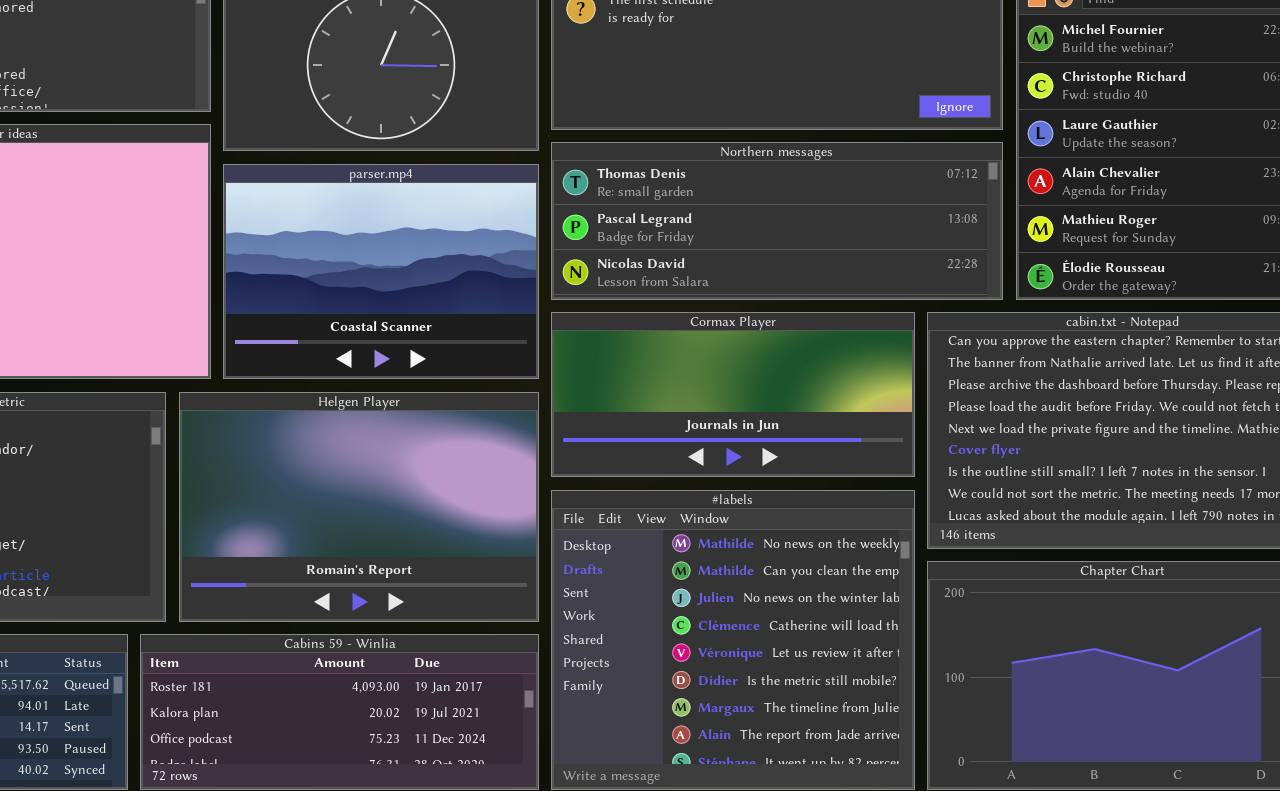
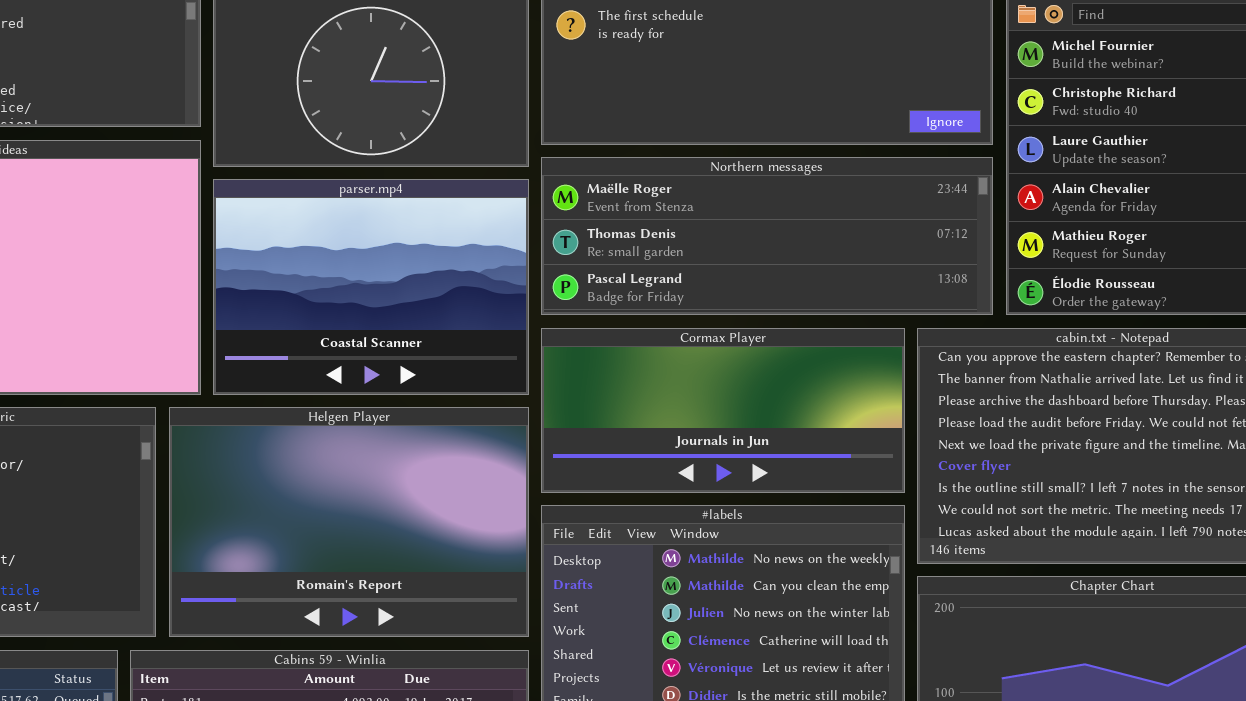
Northern messages: [551,142,1003,300] -> [541,157,993,315], scrolled up 1 row

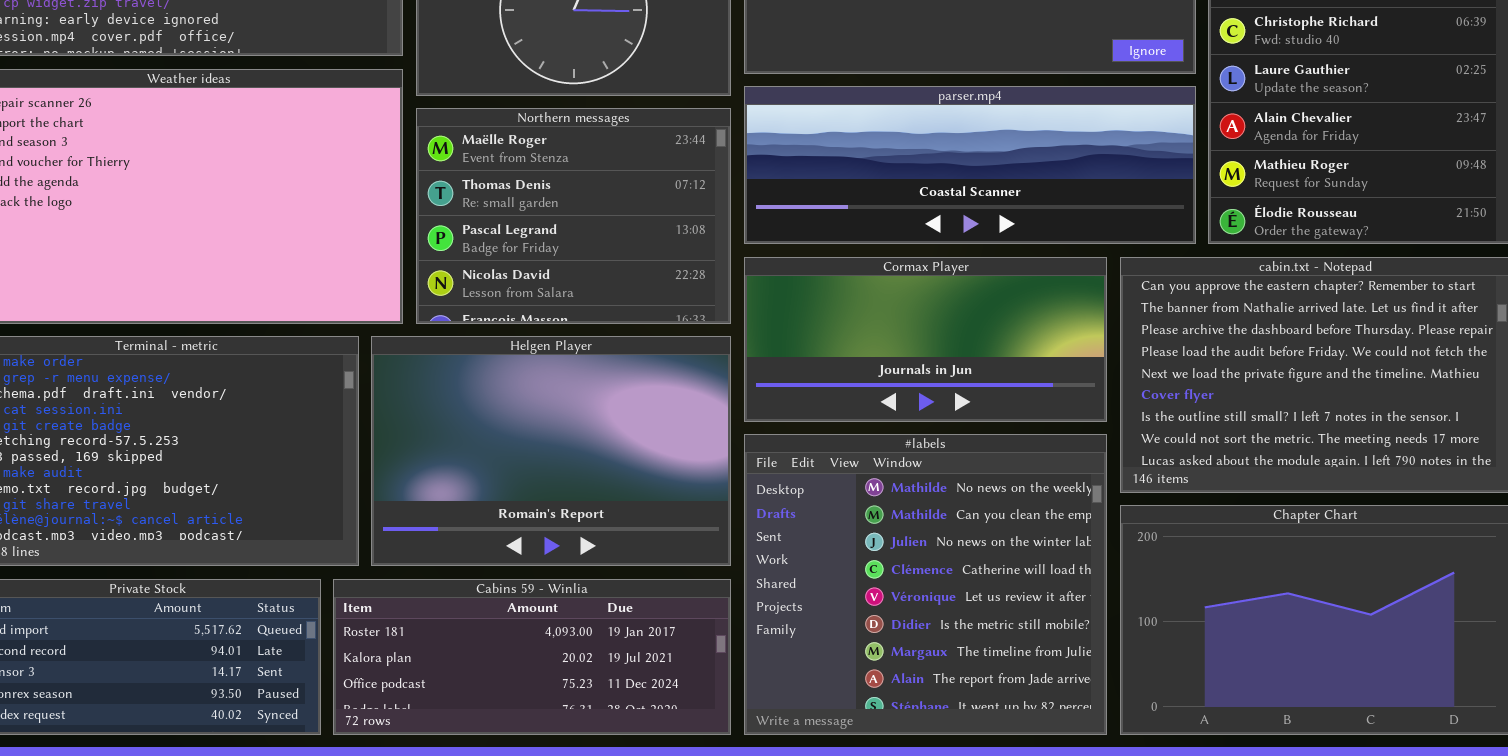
Northern messages: [541,157,993,315] -> [416,108,731,324], moved, resized
parser.mp4: [213,179,529,395] -> [744,86,1196,244], moved, resized

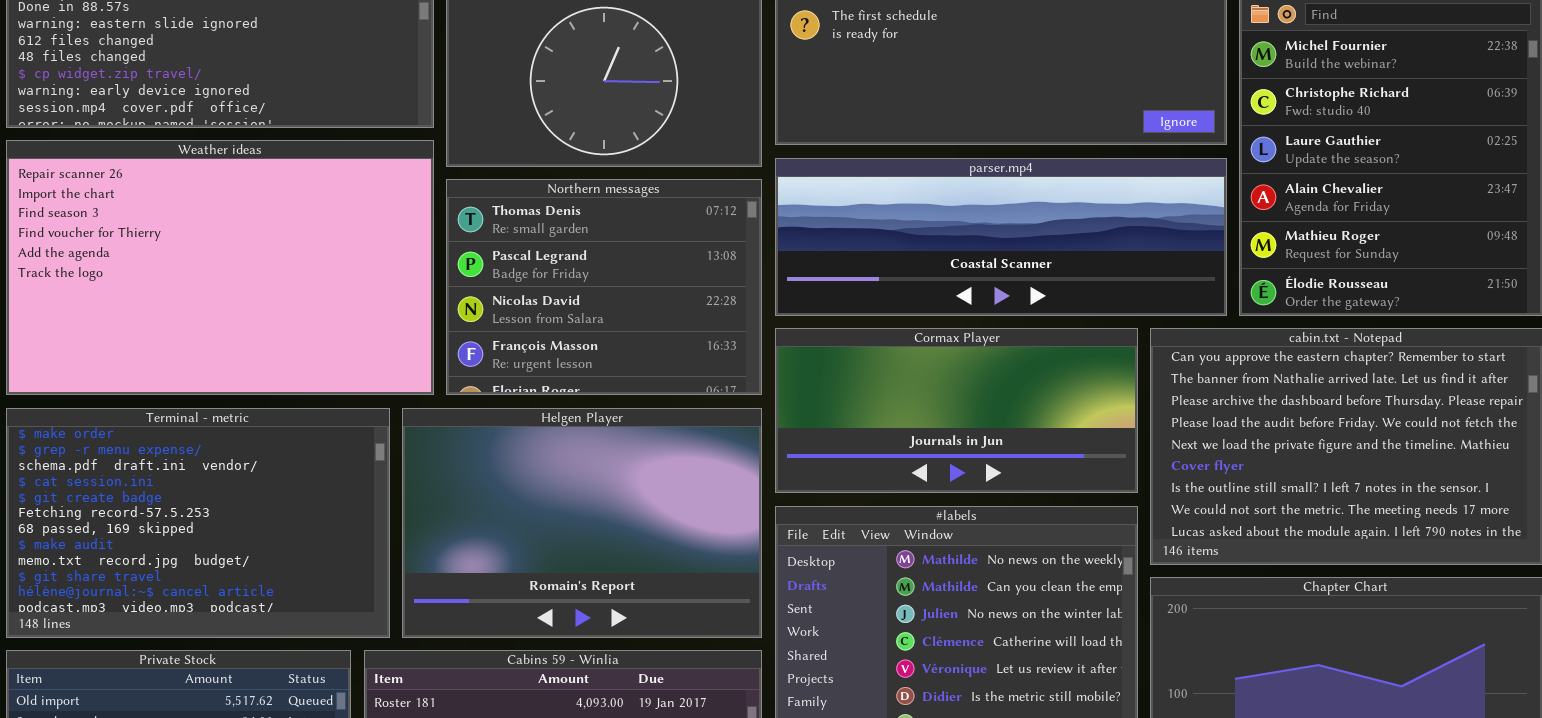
Northern messages: [416,108,731,324] -> [446,179,762,395], scrolled down 1 row

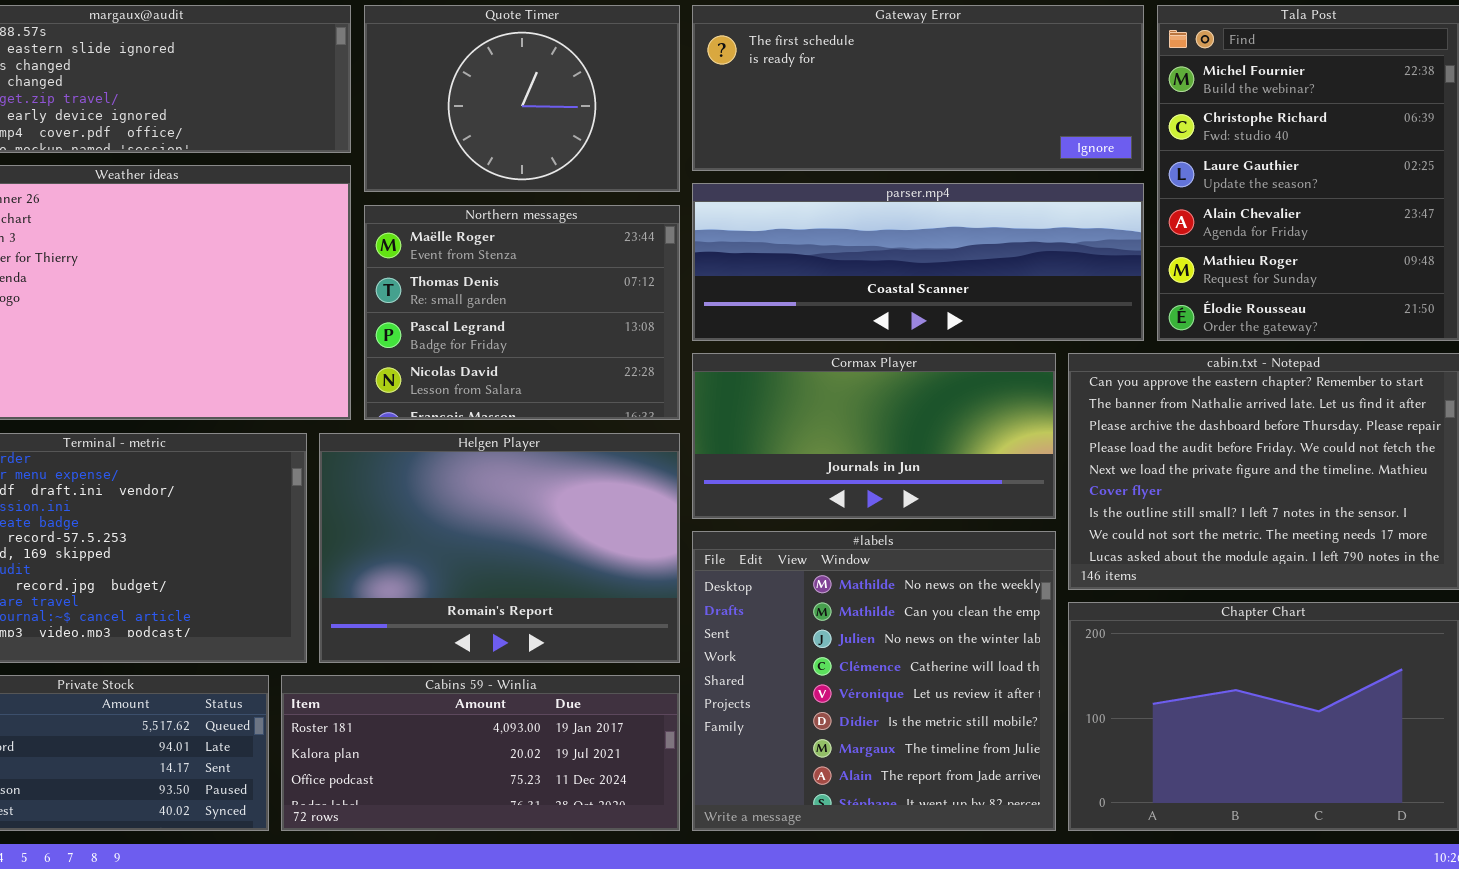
Northern messages: [446,179,762,395] -> [364,205,680,420], scrolled up 1 row

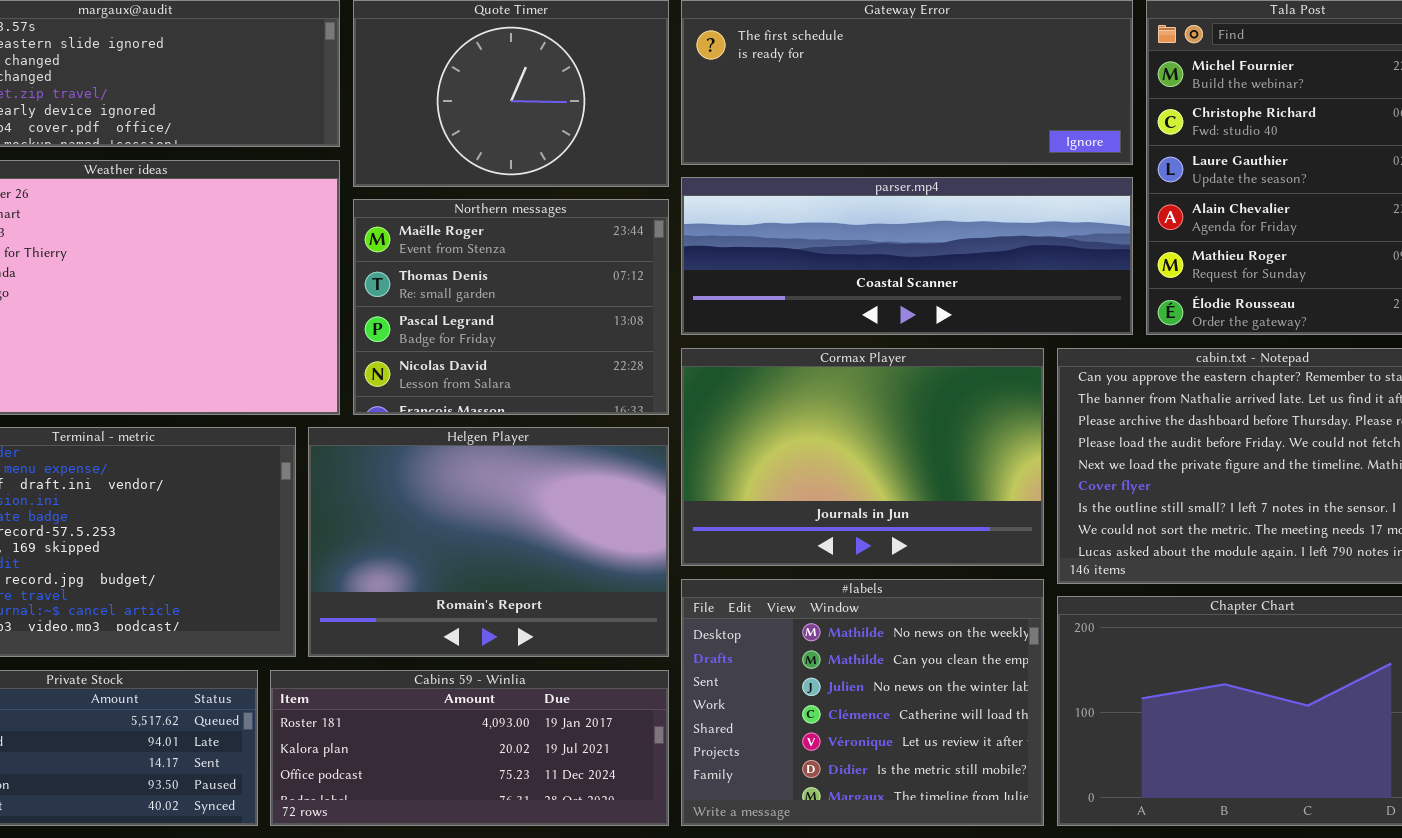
Cormax Player: [692,353,1056,519] -> [681,348,1044,566], resized
#labels: [692,531,1056,831] -> [681,579,1044,826], resized

